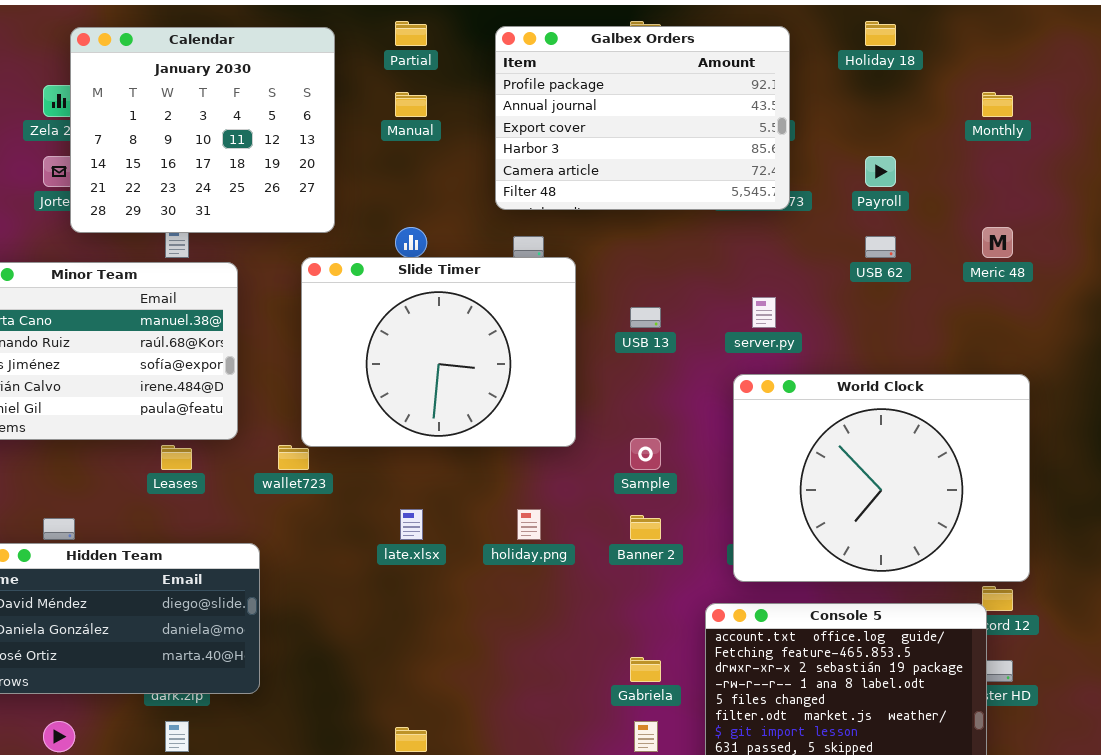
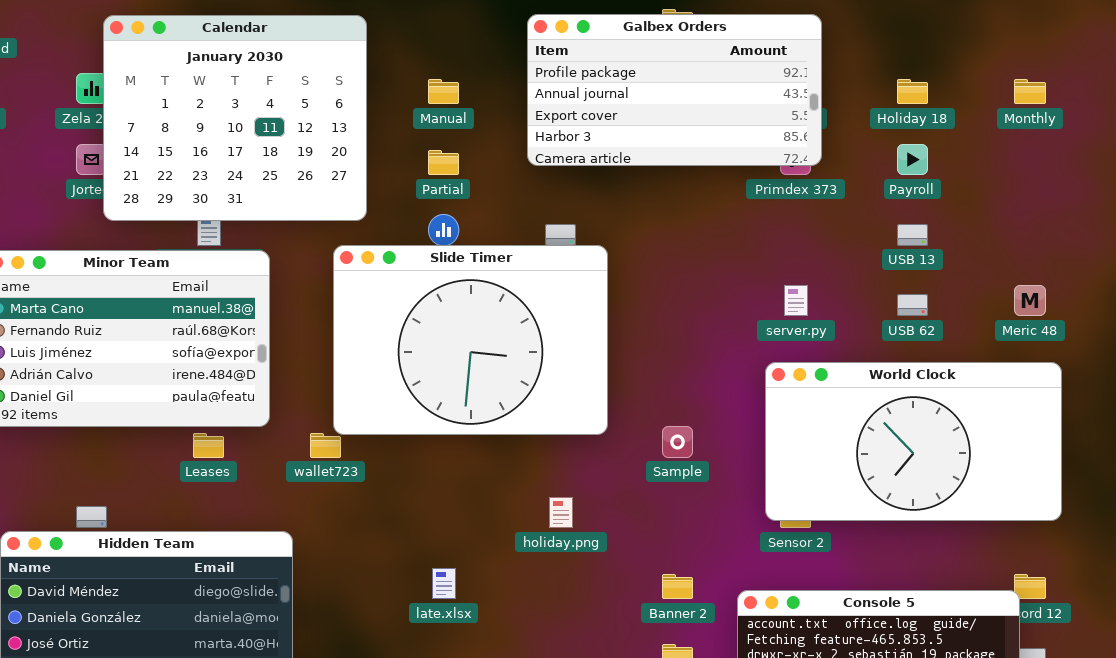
Partial: [395,21,427,46] -> [428,150,459,175], moved
Holiday 18: [865,21,896,46] -> [897,79,928,104], moved
Galbex Orders: [495,26,790,210] -> [527,14,822,166], resized
Meric 48: [982,227,1013,258] -> [1014,285,1046,316], moved
USB 62: [865,236,896,258] -> [897,294,928,316], moved
USB 13: [630,307,661,328] -> [897,224,928,246], moved
World Clock: [733,374,1030,582] -> [765,362,1062,521], resized
late.xlsx: [400,509,423,540] -> [432,568,456,599], moved
Banner 2: [630,515,661,540] -> [662,574,693,599], moved

